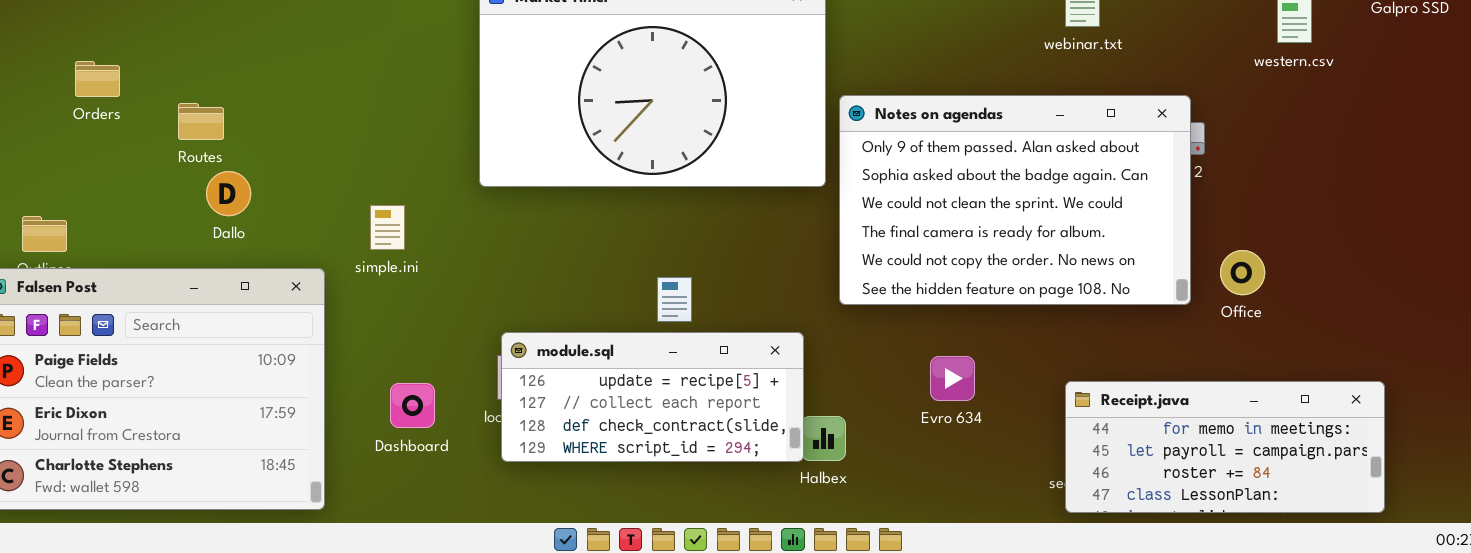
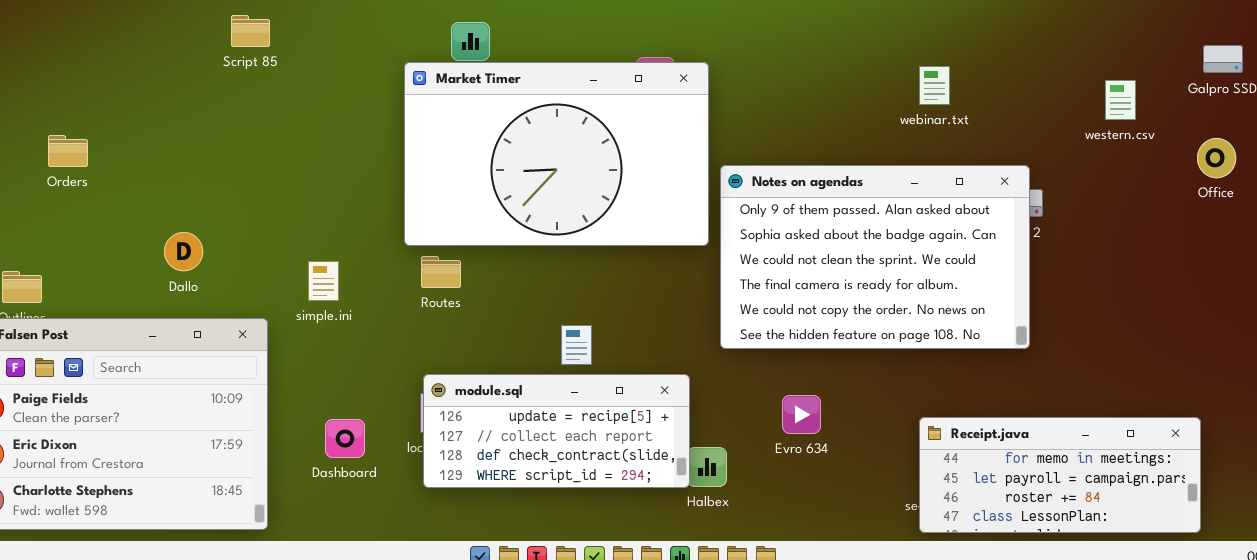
Routes: [178,103,224,140] -> [421,256,461,288], moved
Office: [1220,250,1265,295] -> [1197,138,1236,178], moved
Evro 634: [930,356,975,401] -> [782,395,821,434], moved

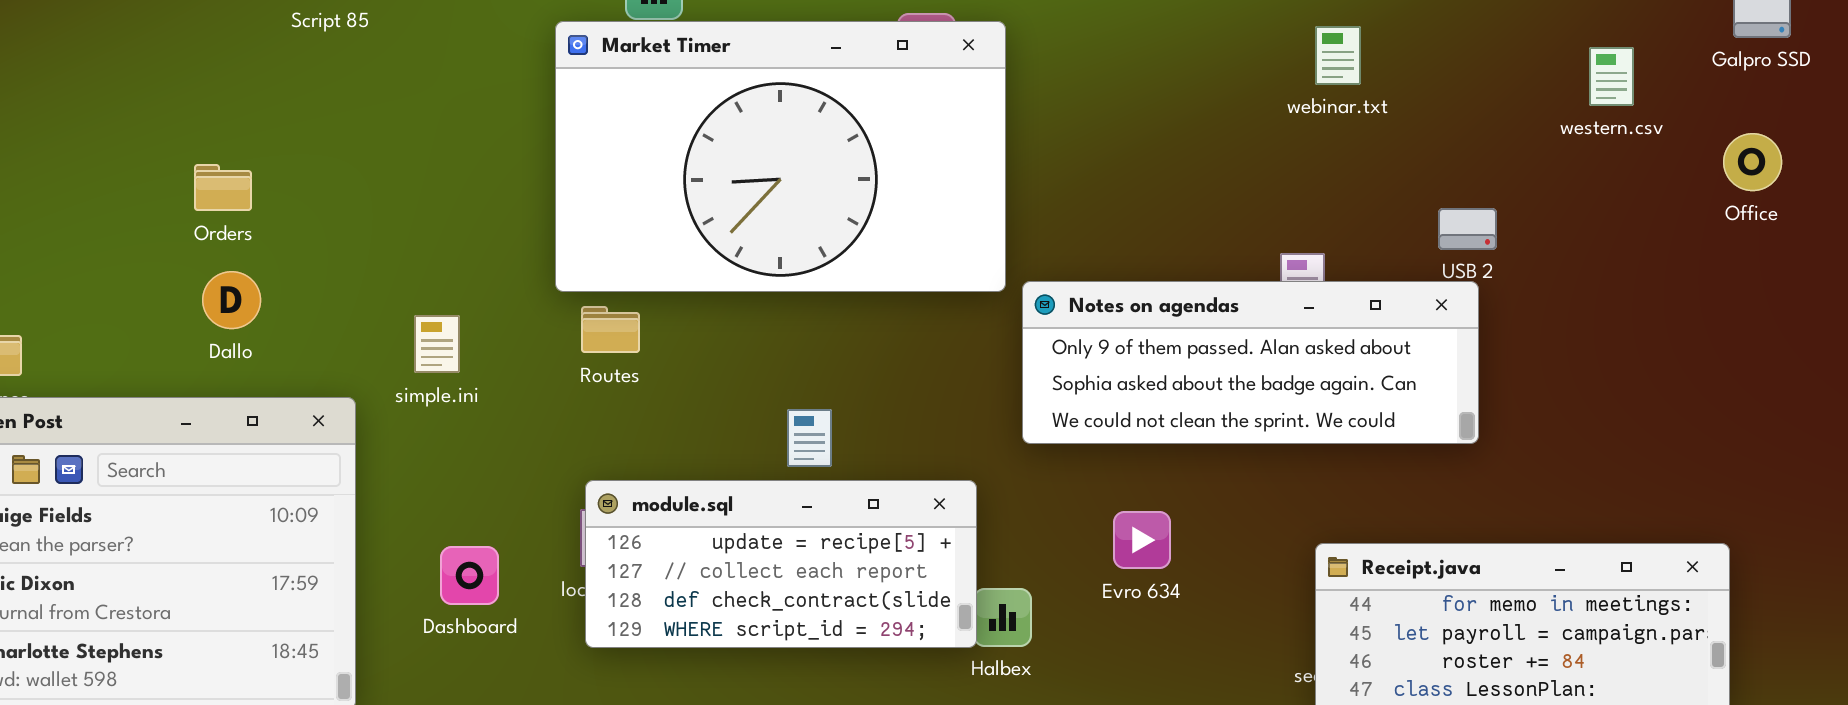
Orders: [48,135,88,167] -> [194,164,252,211], moved
Notes on agendas: [720,165,1030,349] -> [1022,281,1479,444], resized

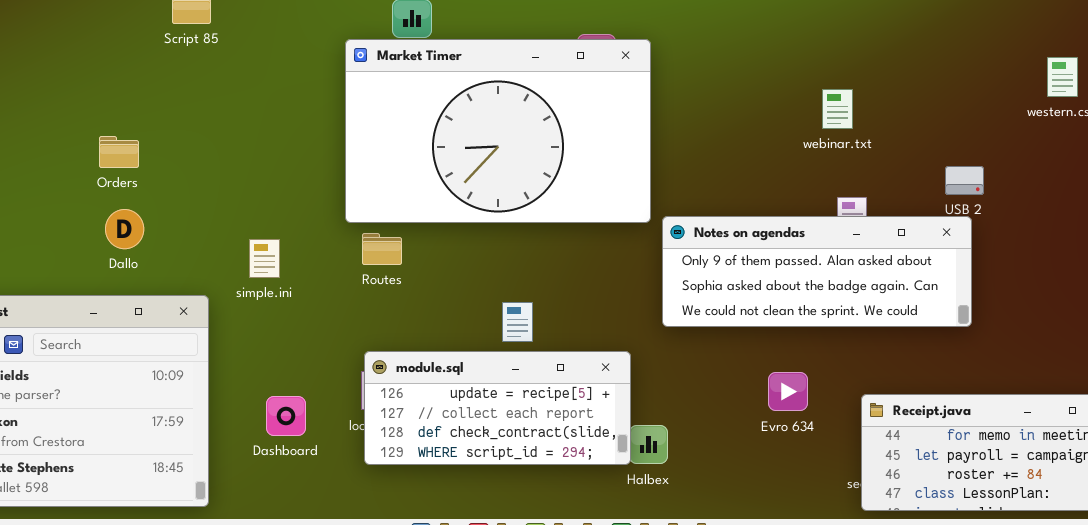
webinar.txt: [1315,26,1361,85] -> [822,89,853,129], moved
Evro 634: [1113,511,1171,569] -> [768,372,808,411], moved

